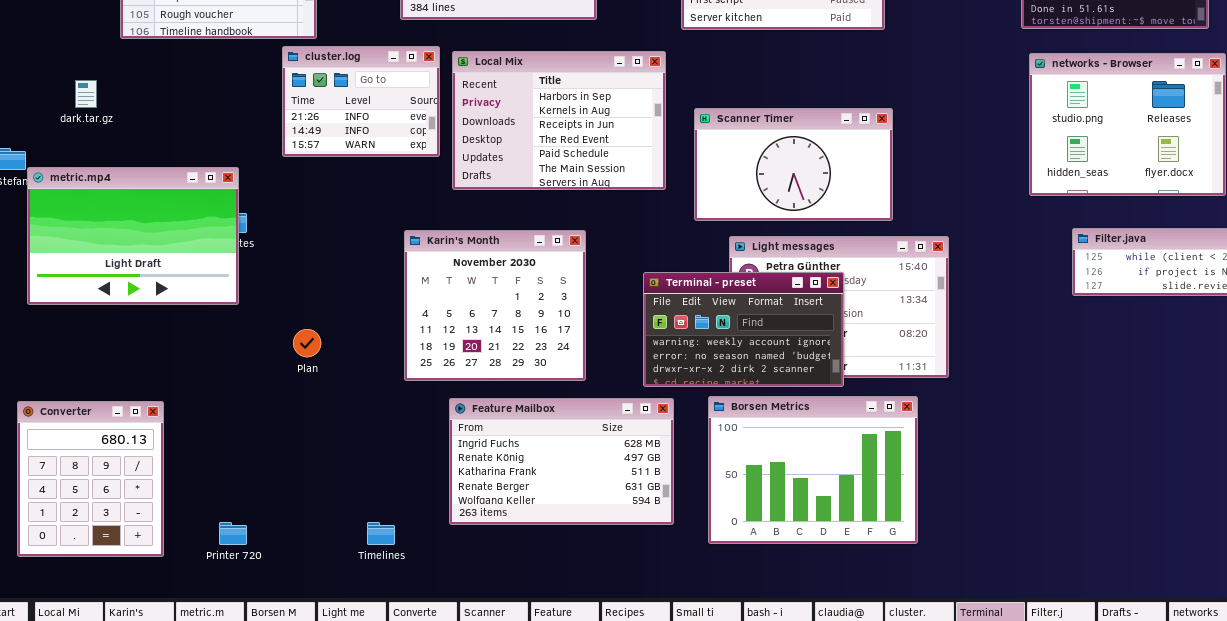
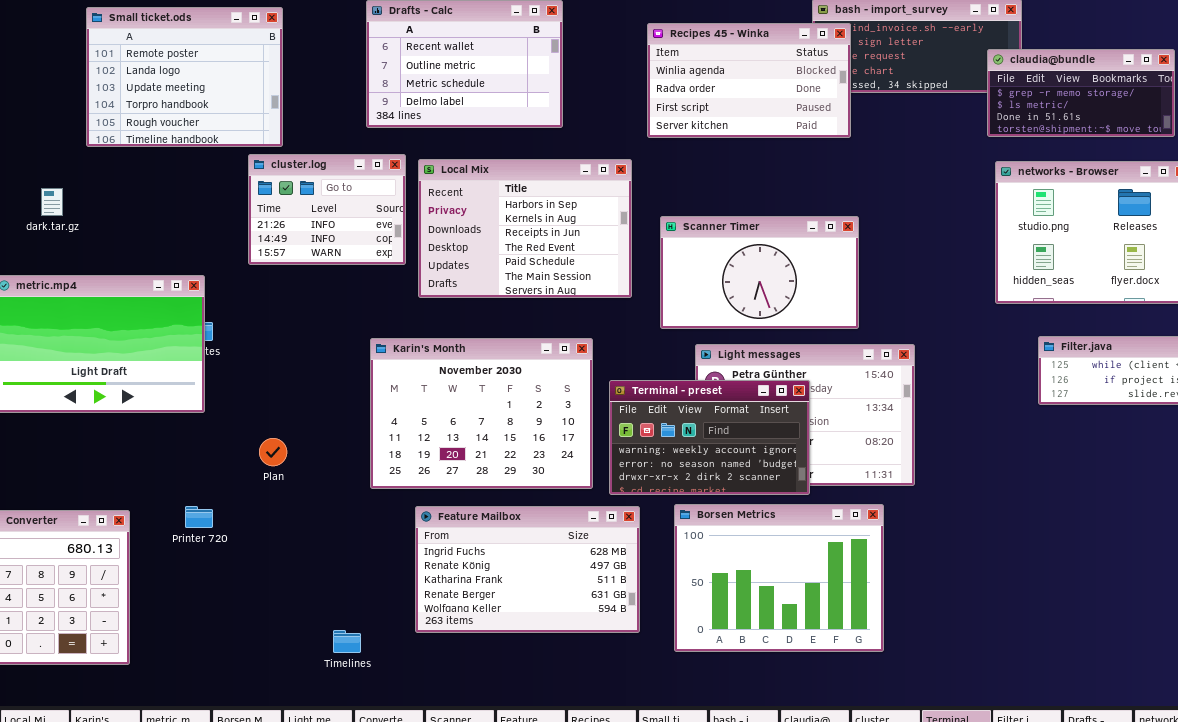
Karin's Month: [404,230,586,381] -> [370,338,593,489], resized
Printer 720: [219,522,247,545] -> [185,506,213,528], moved

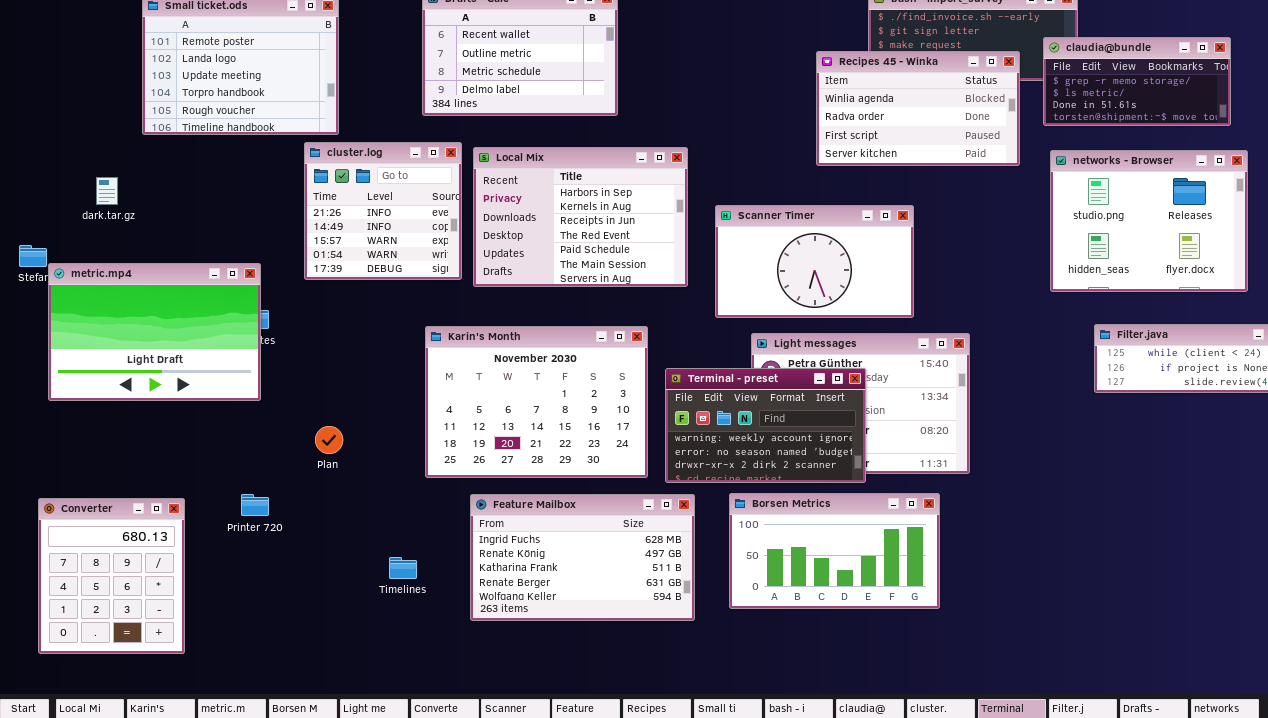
Recipes 45 - Winka: [647,23,851,138] -> [816,51,1020,166], moved
cluster.log: [248,154,406,265] -> [304,142,462,280], resized
Borsen Metrics: [674,504,884,652] -> [729,493,940,609], resized
Timelines: [333,630,361,653] -> [389,557,417,579], moved

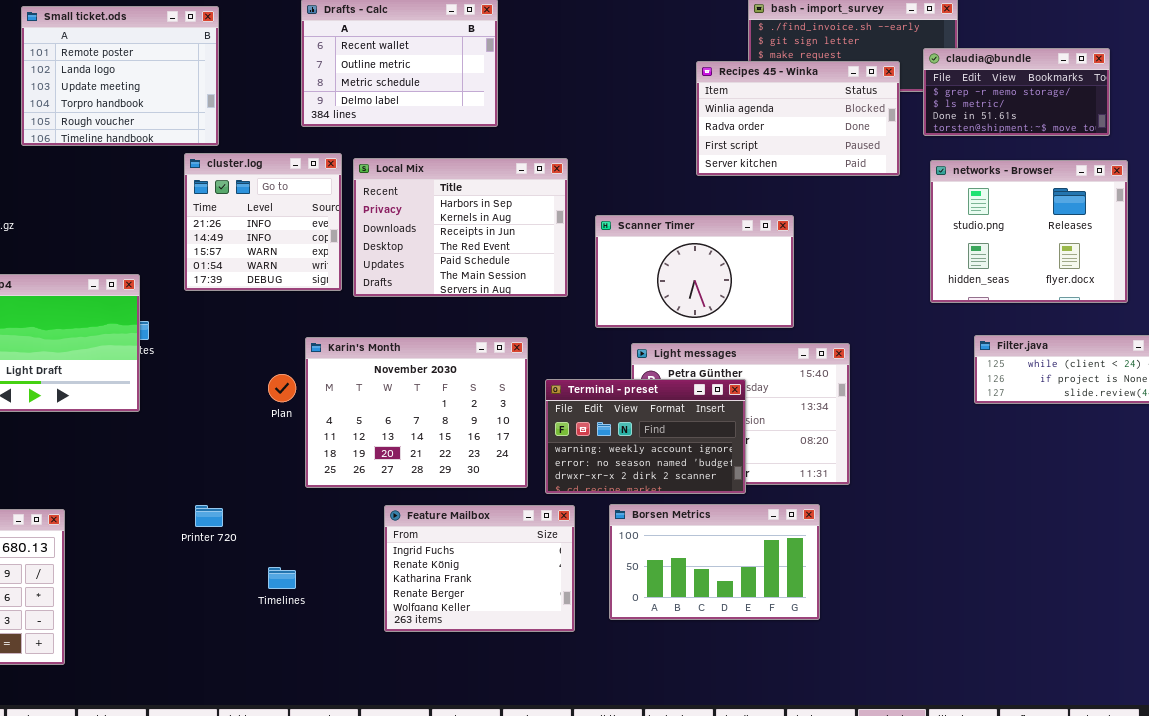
Plan: [315,426,343,454] -> [268,374,296,402], moved
Printer 720: [241,494,269,516] -> [195,505,223,527], moved
Feature Mailbox: [470,494,695,621] -> [384,505,575,632], resized

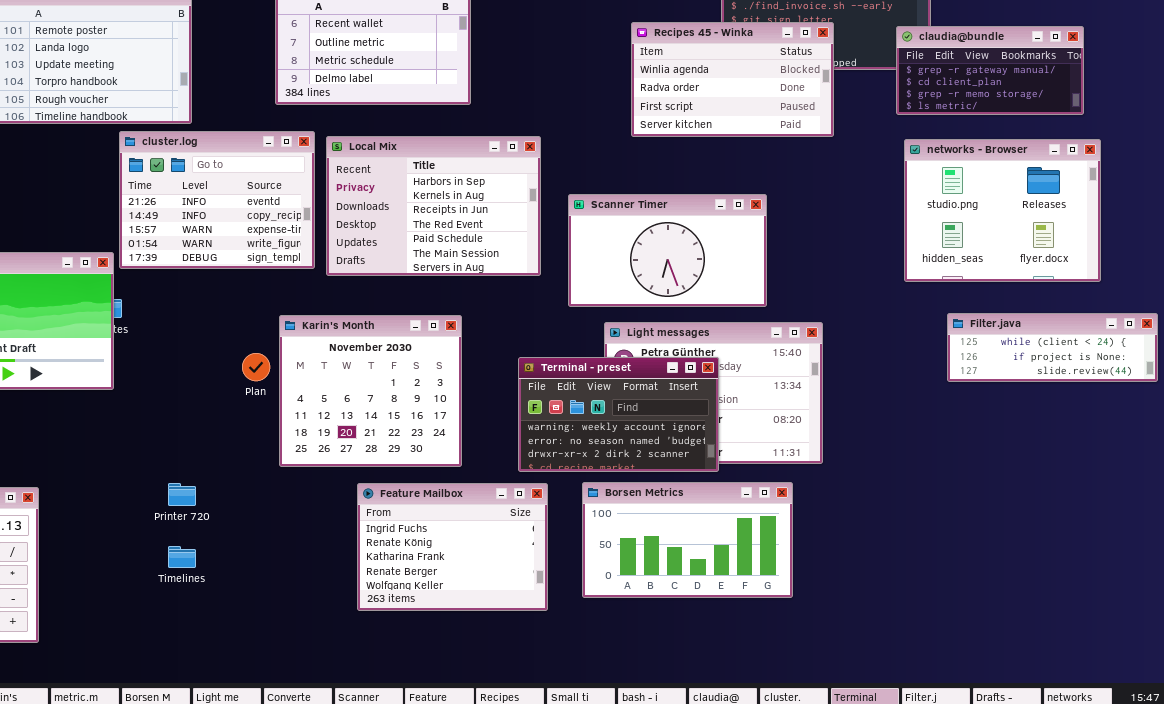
claudia@bundle: [923,48,1110,136] -> [896,26,1084,115], scrolled up 2 rows
Recipes 45 - Winka: [696,61,900,176] -> [631,22,834,137], moved
cluster.log: [184,153,342,291] -> [119,131,315,269], resized
Karin's Month: [305,337,528,488] -> [279,315,462,467], resized
Timelines: [268,567,296,589] -> [168,546,196,568], moved

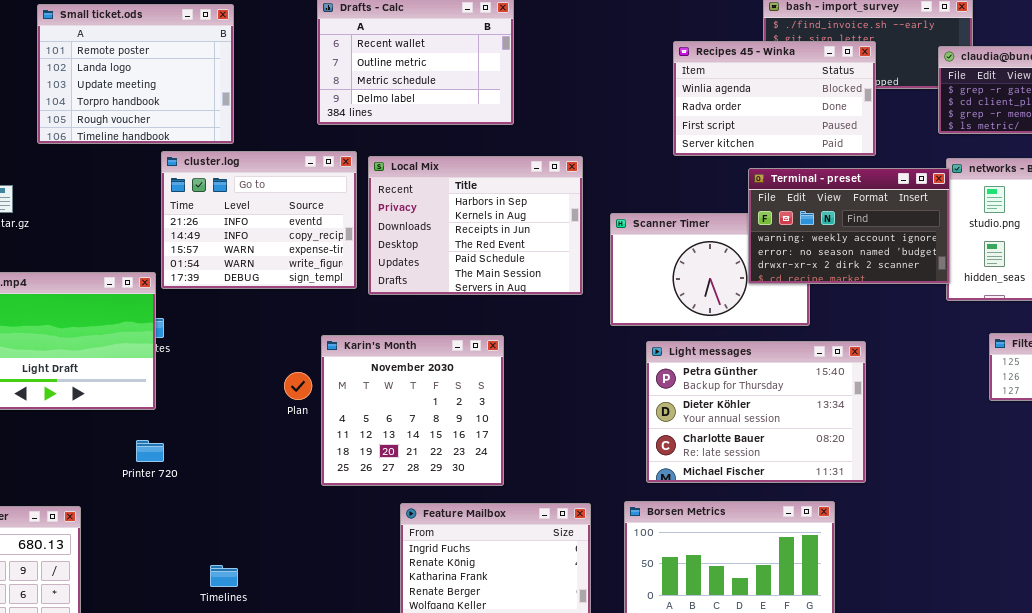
Terminal - preset: [518,357,719,472] -> [748,168,950,284], moved
Printer 720: [168,483,196,506] -> [136,440,164,462], moved

